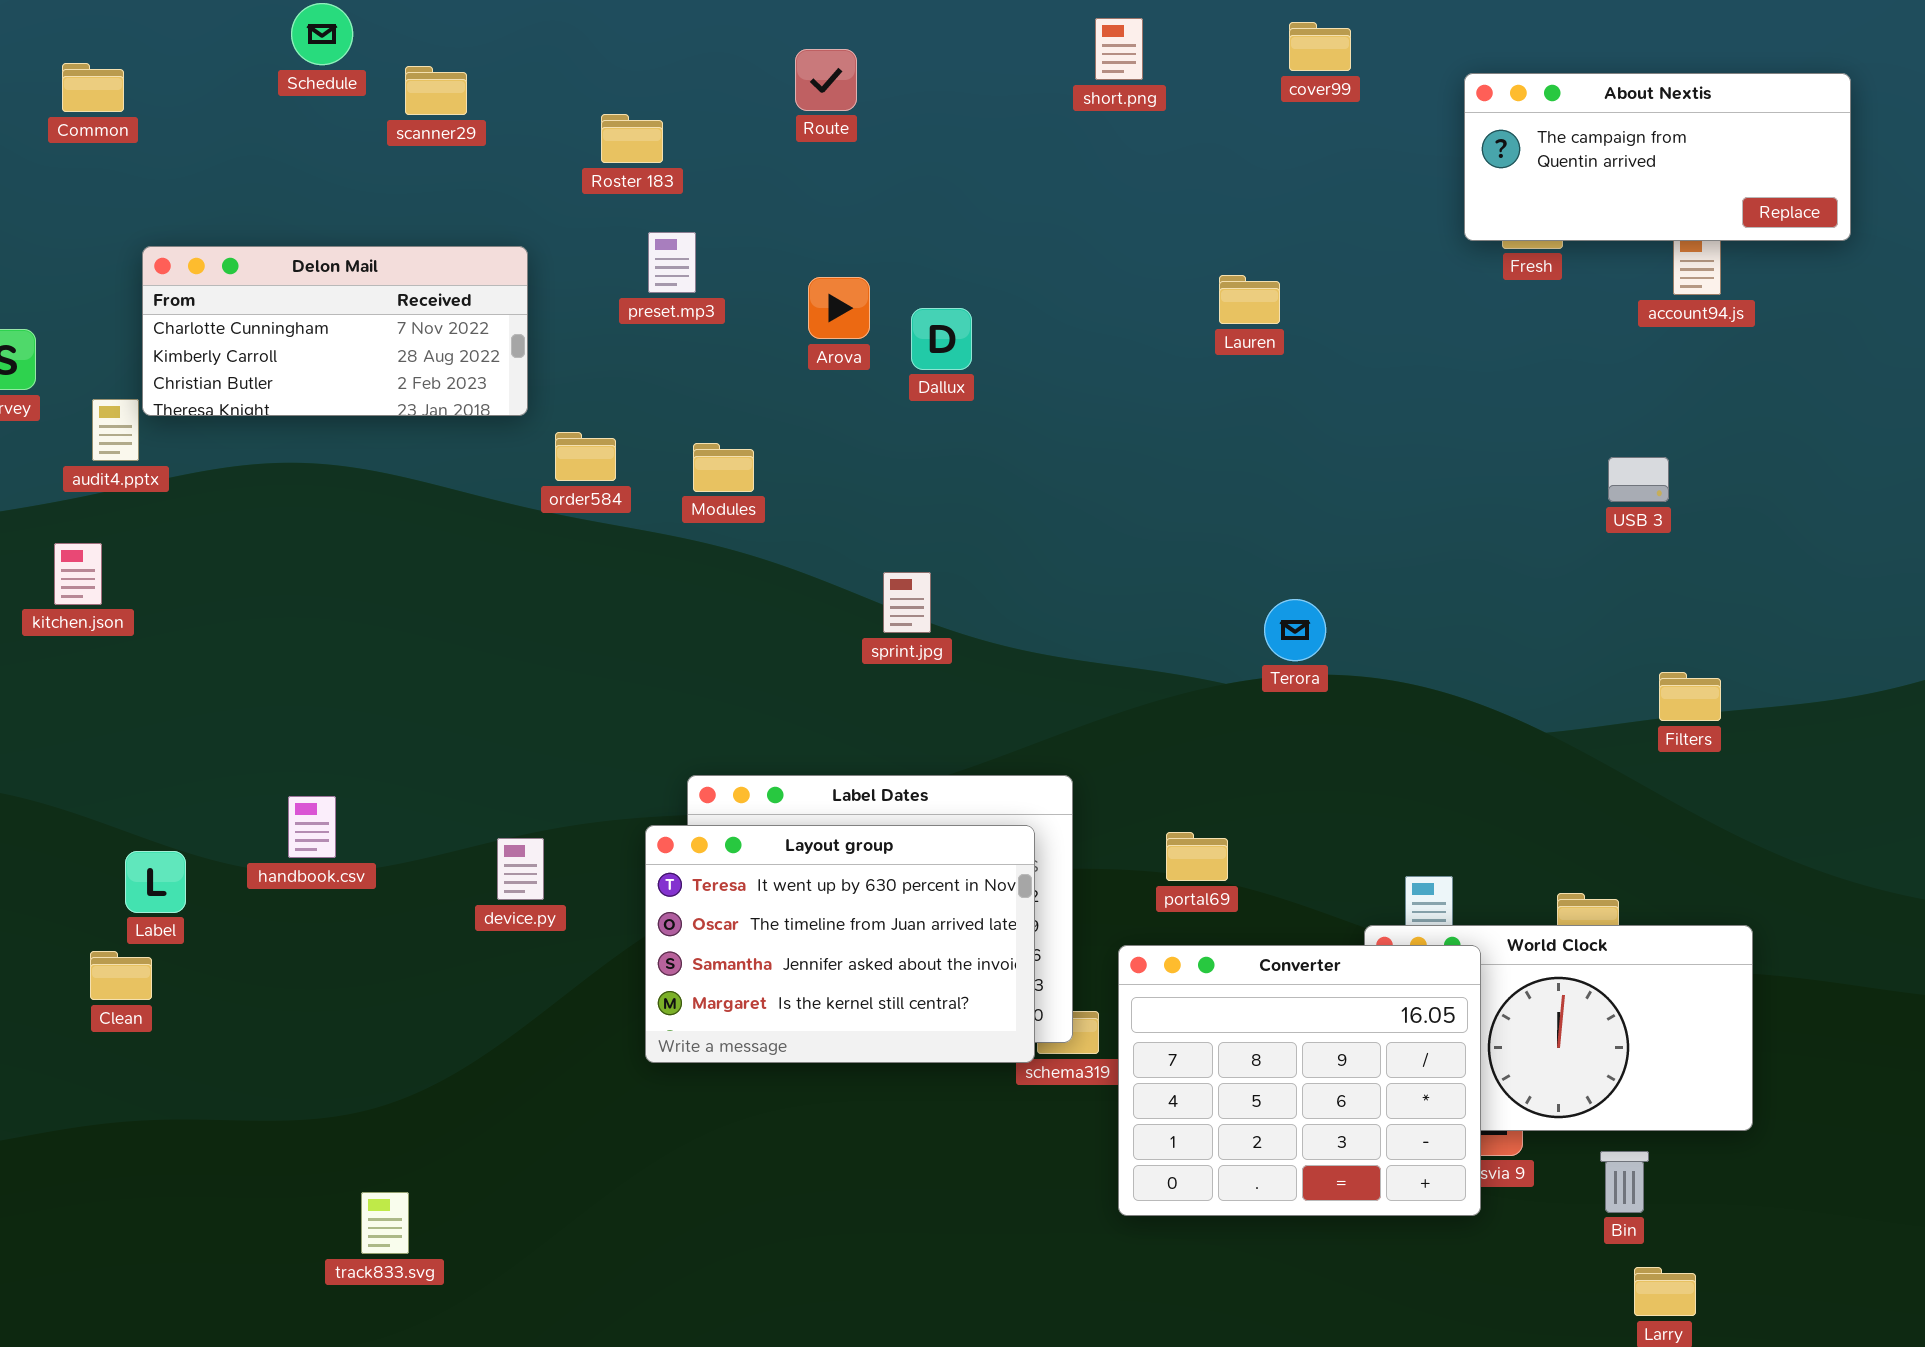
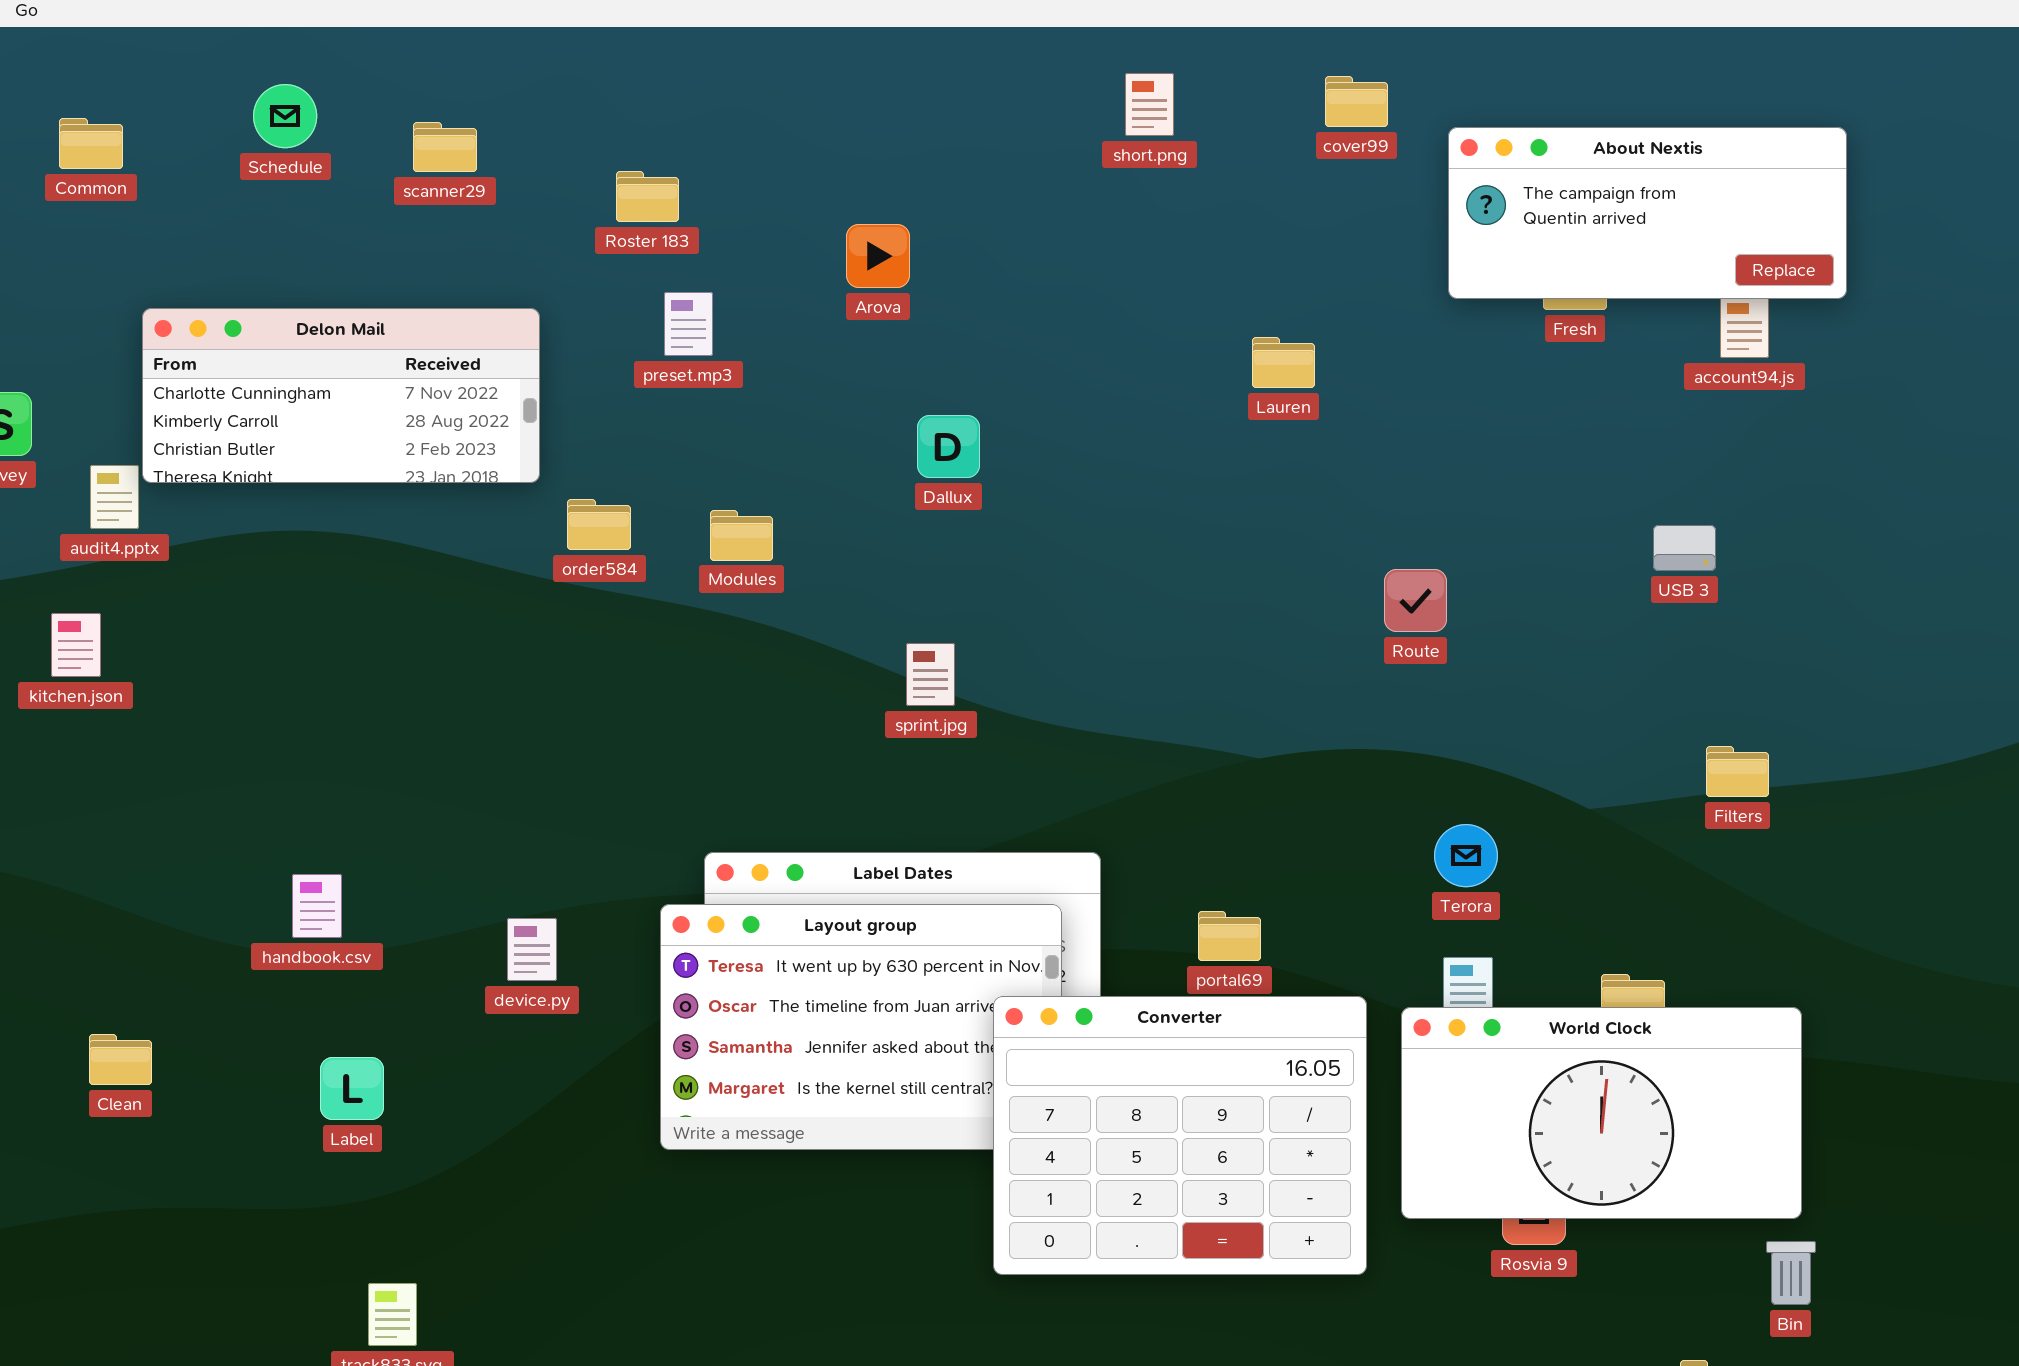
Schedule: [291,3,353,65] -> [253,84,317,148], moved
Route: [795,49,857,111] -> [1384,569,1447,632], moved
About Nextis: [1464,73,1851,241] -> [1448,127,1847,299], moved
Arova: [808,277,870,339] -> [846,224,910,288], moved
Dallux: [911,308,972,370] -> [917,415,980,478], moved
Terora: [1264,599,1326,661] -> [1434,824,1498,887], moved
Label: [125,851,186,913] -> [320,1057,384,1120], moved
Converter: [1118,945,1481,1216] -> [993,996,1367,1275], moved
Bin: [1600,1151,1649,1213] -> [1766,1241,1816,1305], moved

